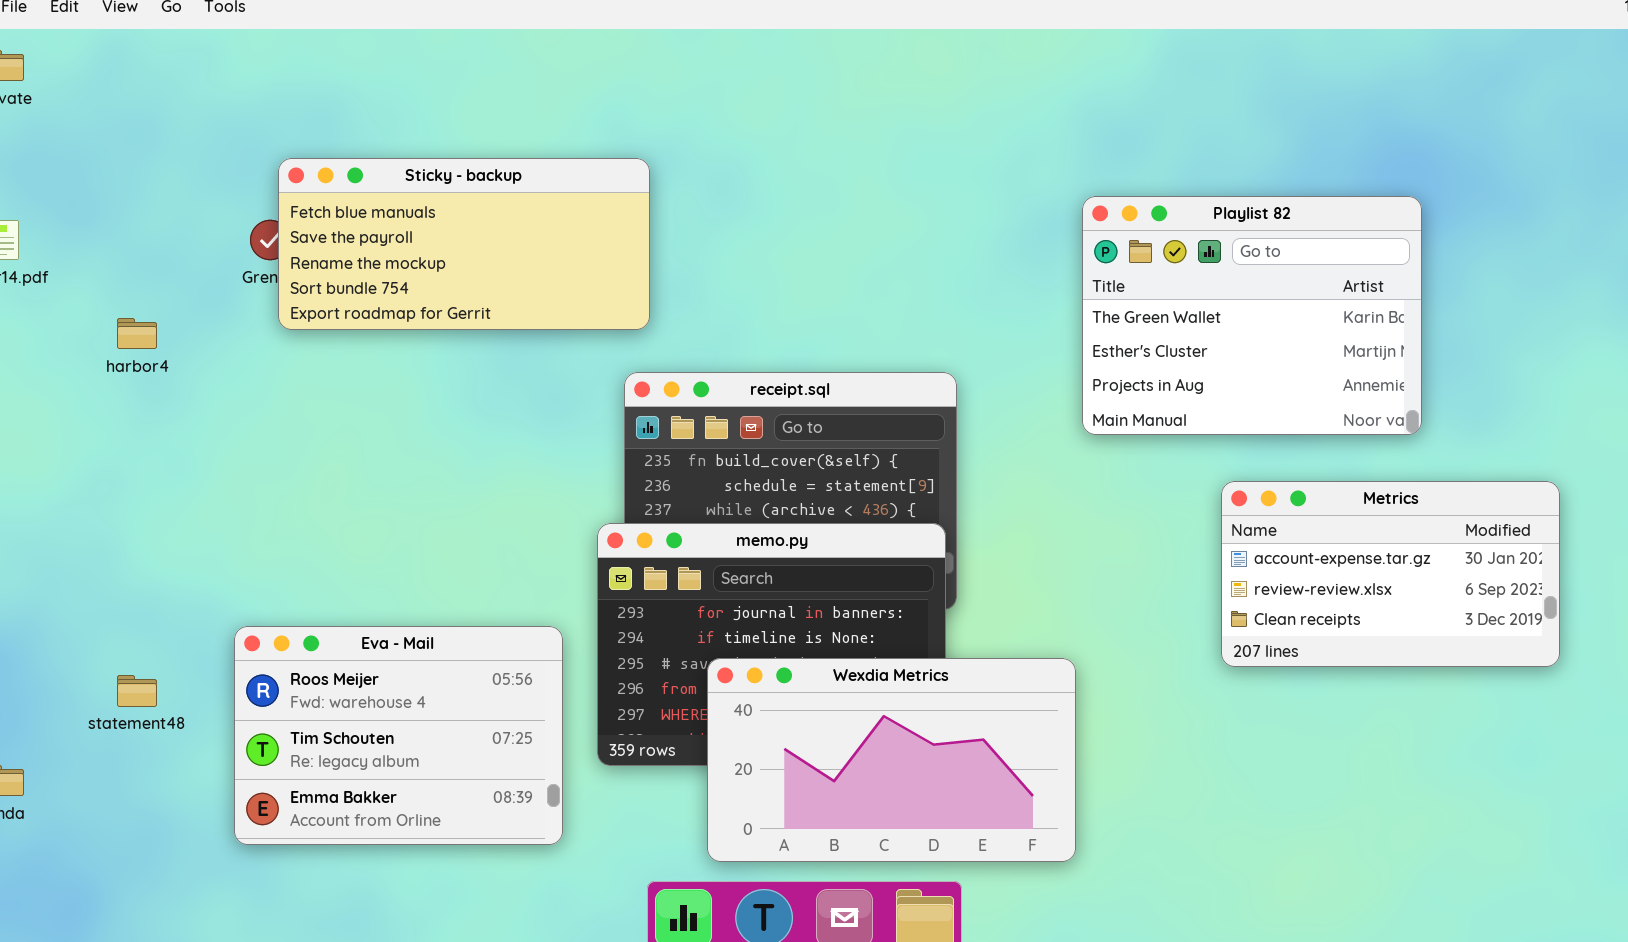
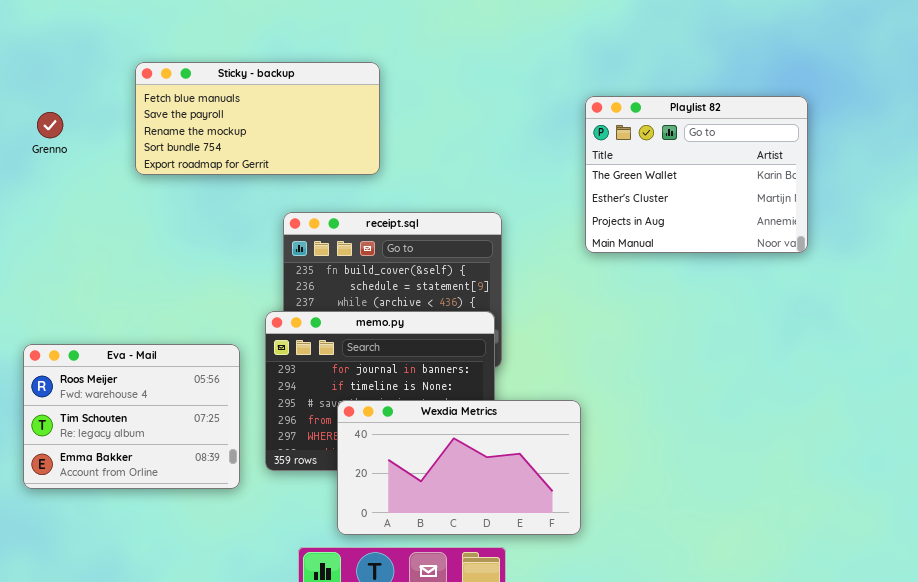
Sticky - backup: [278,158,650,330] -> [135,62,380,175], moved
Metrics: [1221,481,1560,667] -> none, closed
Eva - Mail: [234,626,563,845] -> [23,344,240,489], moved

